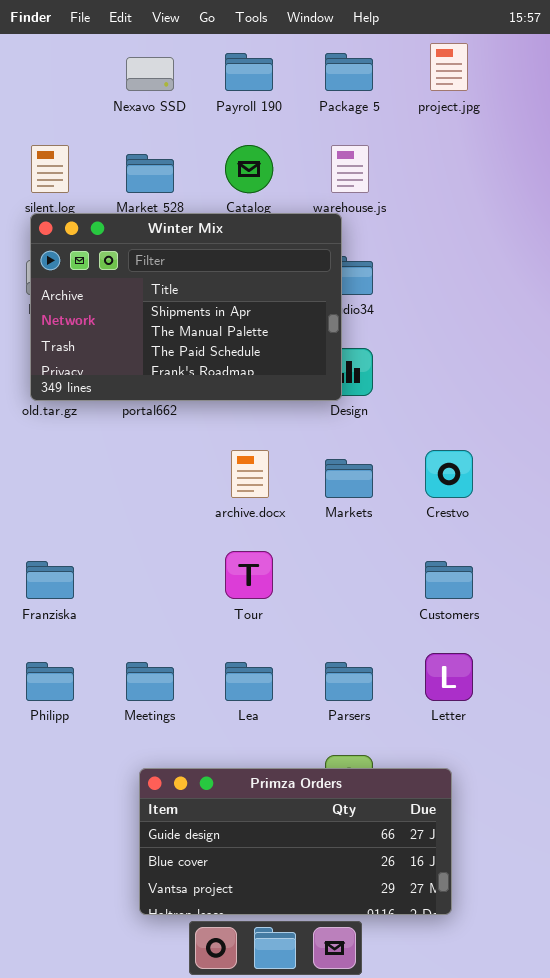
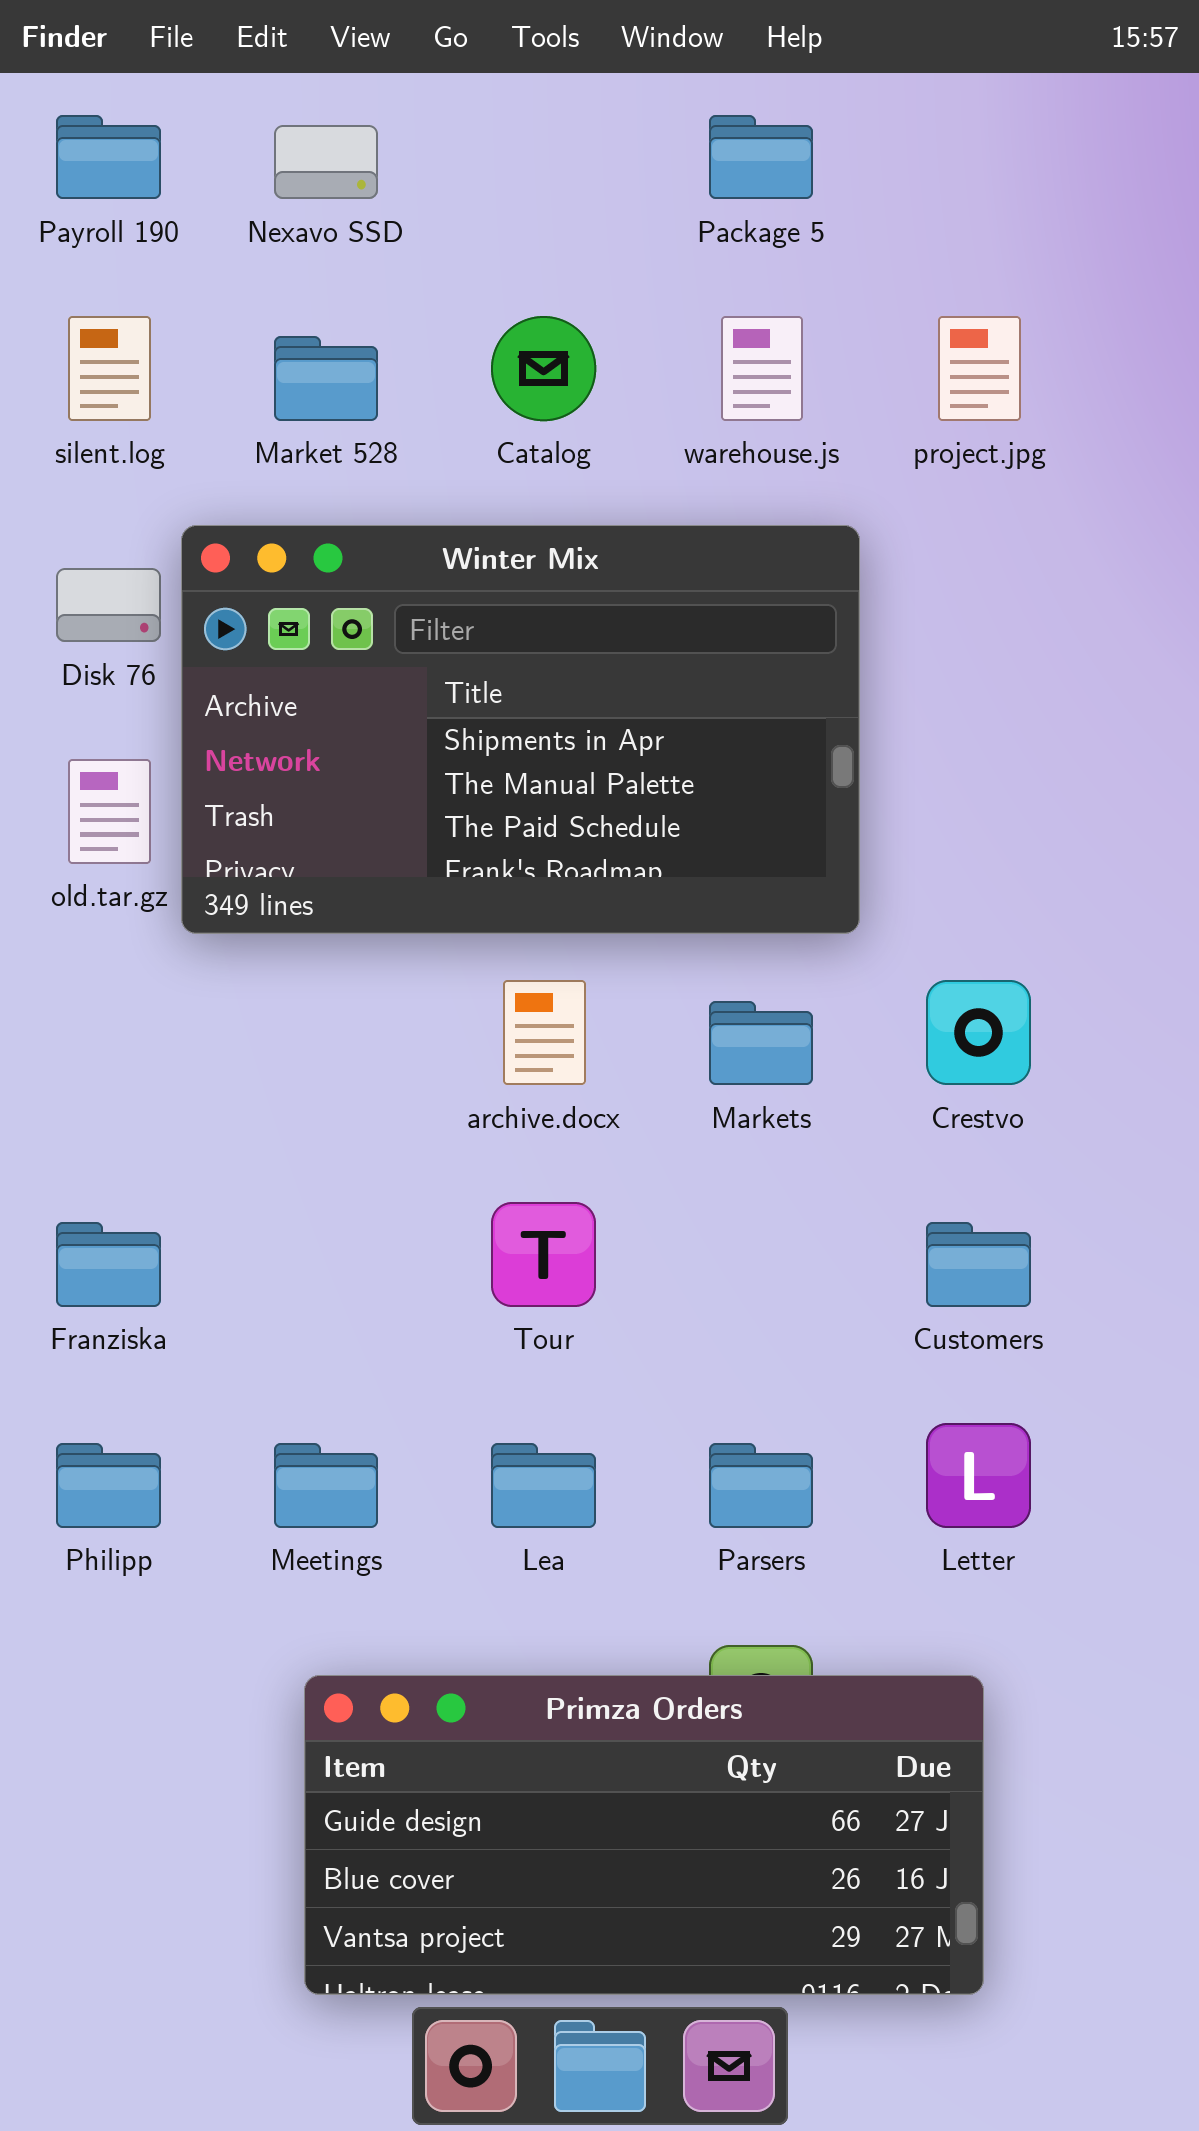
project.jpg: [430,43,468,91] -> [938,316,1021,421], moved
Payroll 190: [225,53,273,91] -> [56,115,161,199], moved
Winter Mix: [30,213,342,401] -> [181,525,860,934], moved

